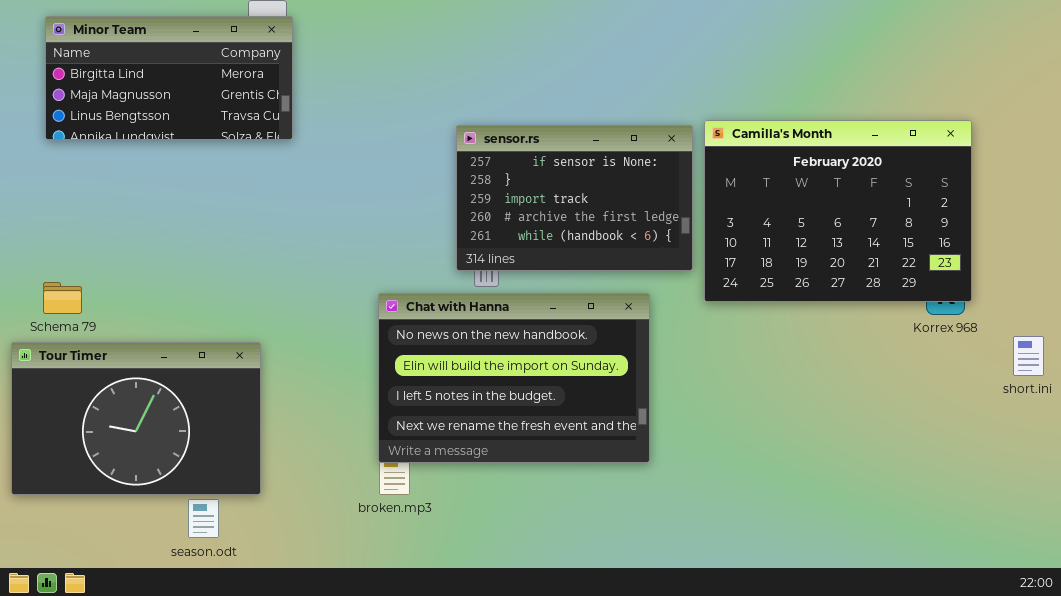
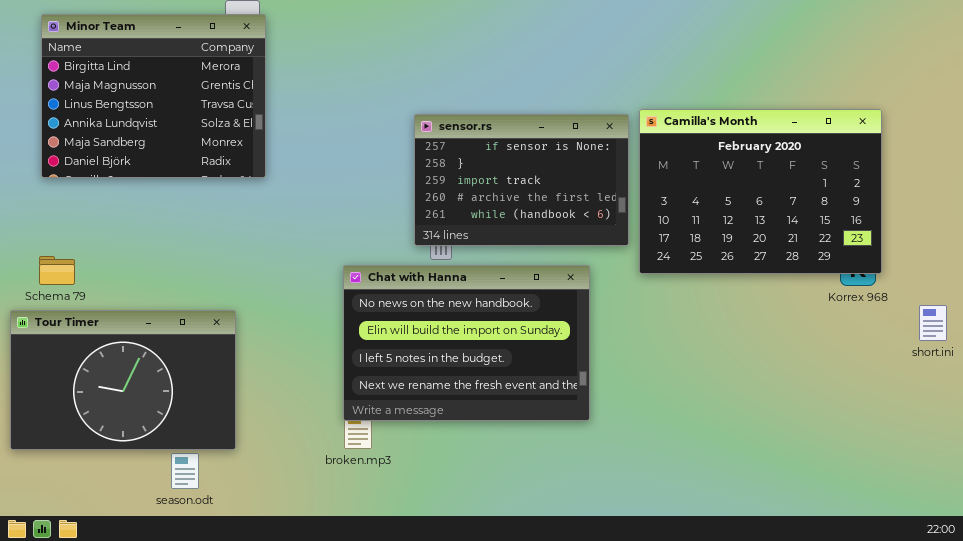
Minor Team: [45,16,293,140] -> [41,14,266,178], resized

